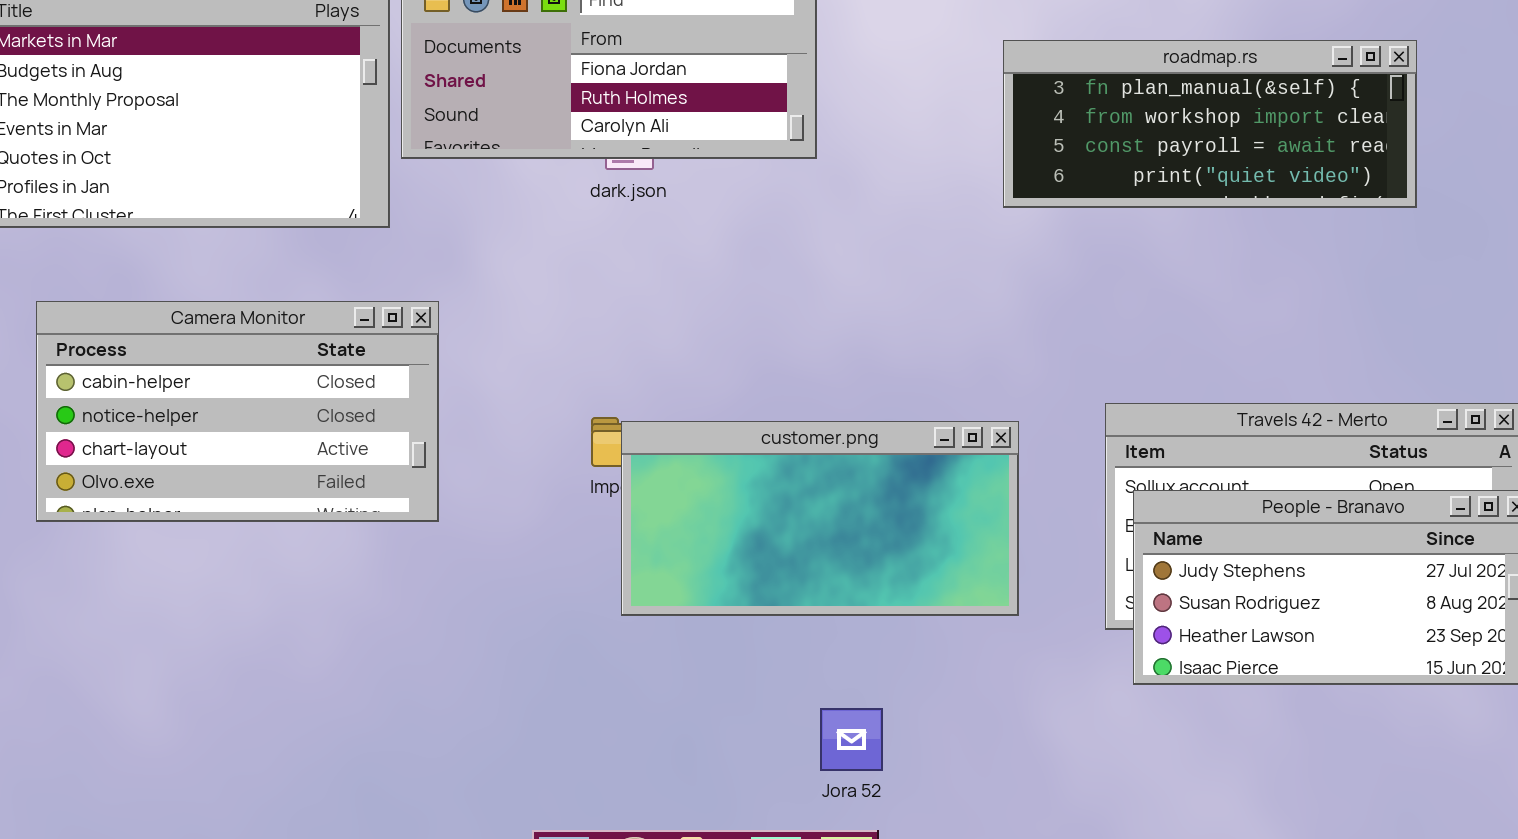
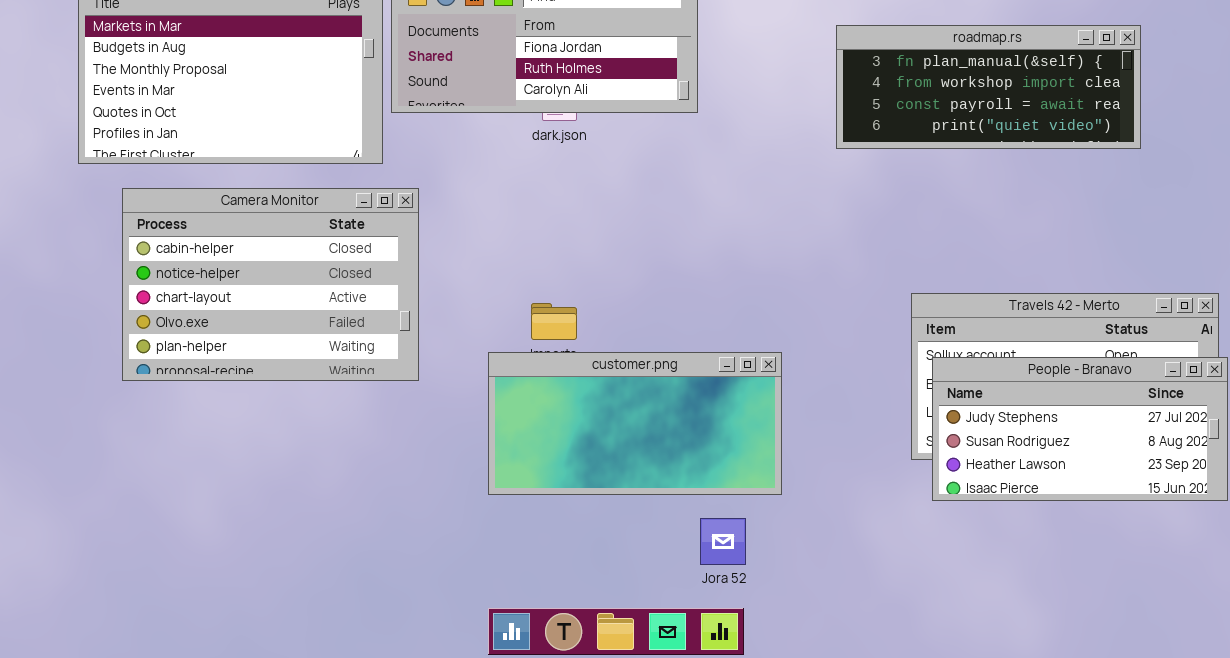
Camera Monitor: [36,301,439,522] -> [122,188,419,381], resized
customer.png: [621,421,1019,616] -> [488,352,782,495], moved

